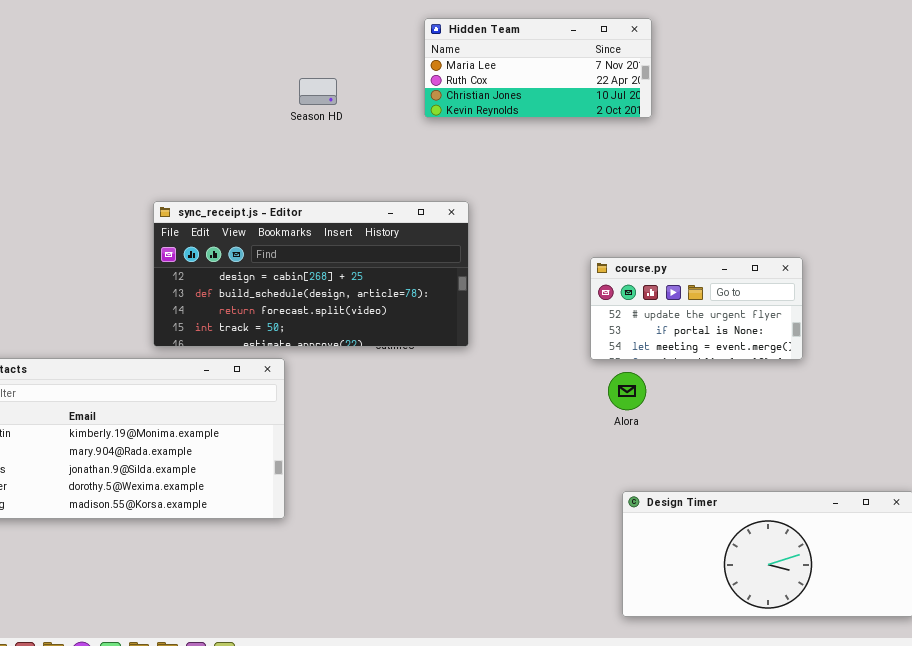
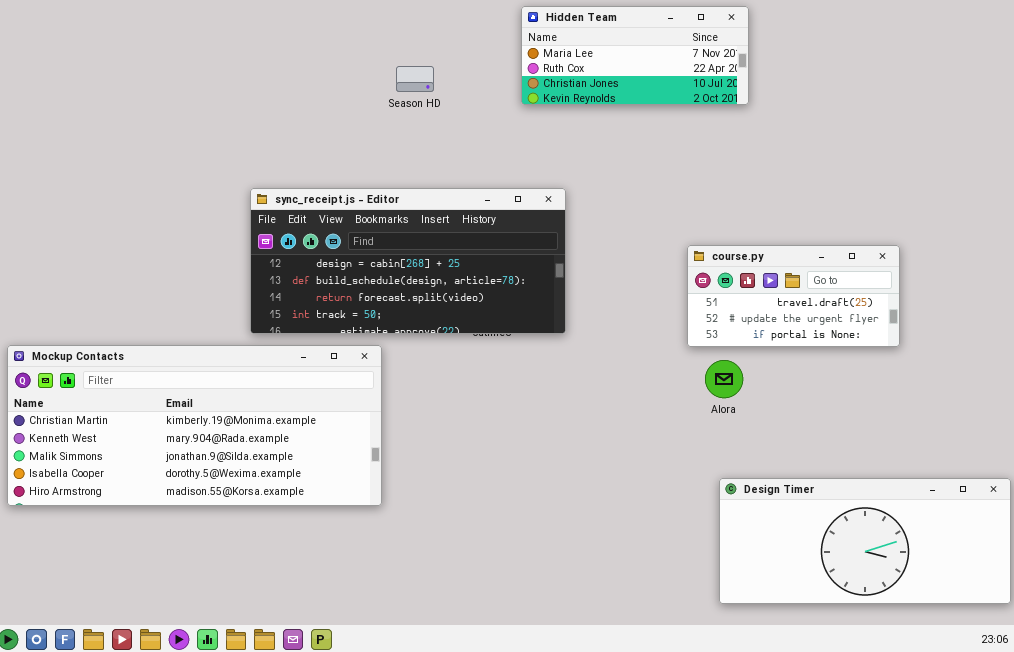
course.py: [590,257,803,360] -> [687,245,900,347], scrolled up 1 row

